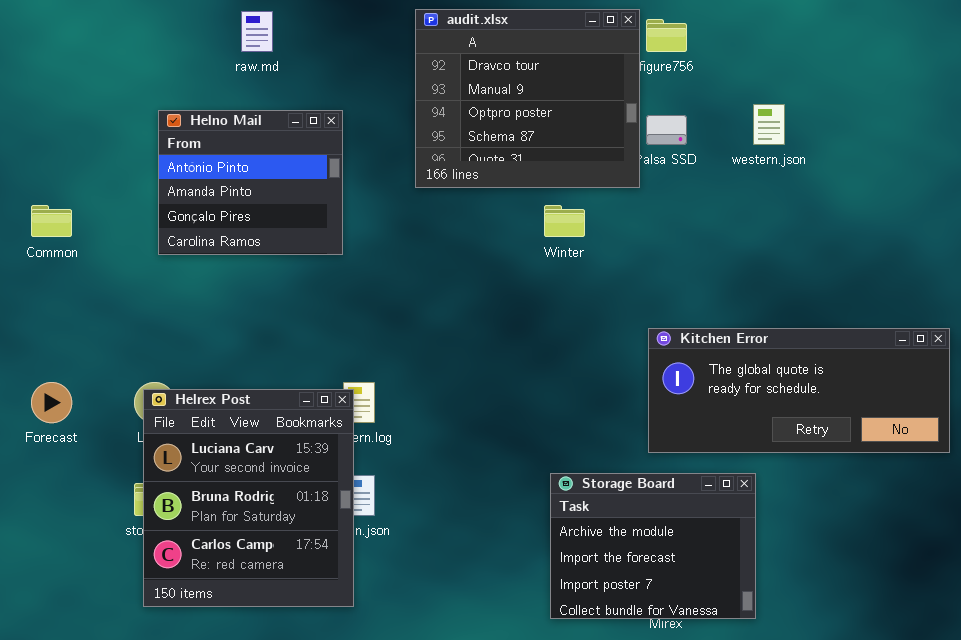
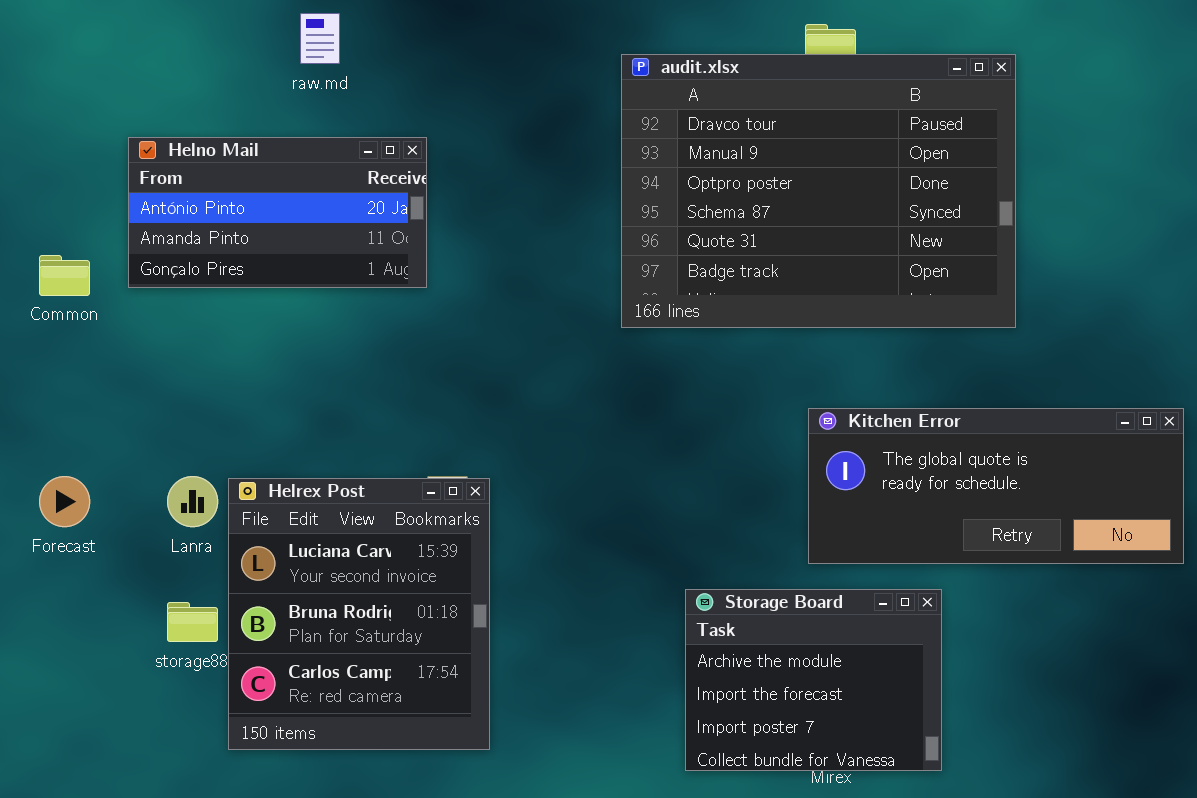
audit.xlsx: [415,9,640,188] -> [621,54,1016,328], moved, resized
Helno Mail: [158,110,343,255] -> [128,137,427,288], resized
Helrex Post: [143,389,354,607] -> [228,478,490,750], moved

